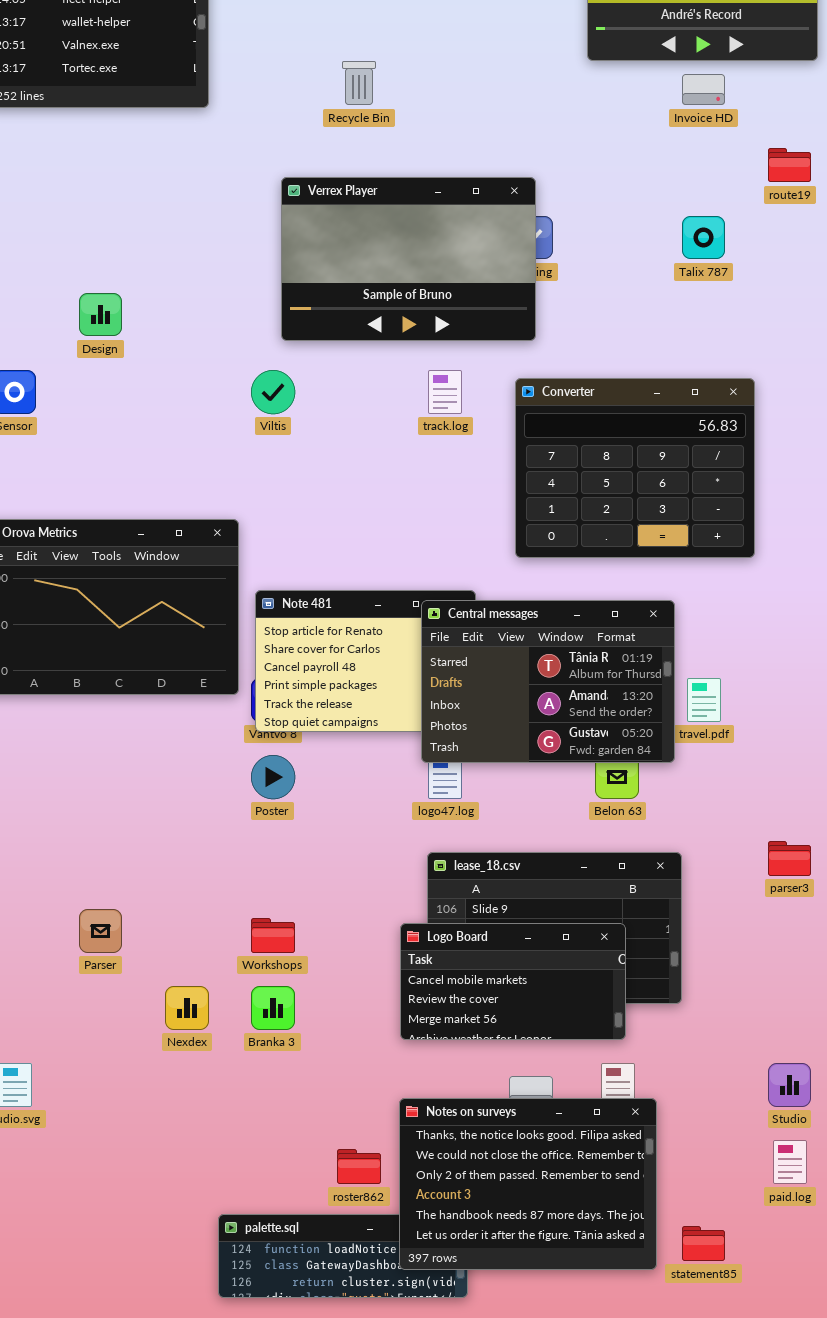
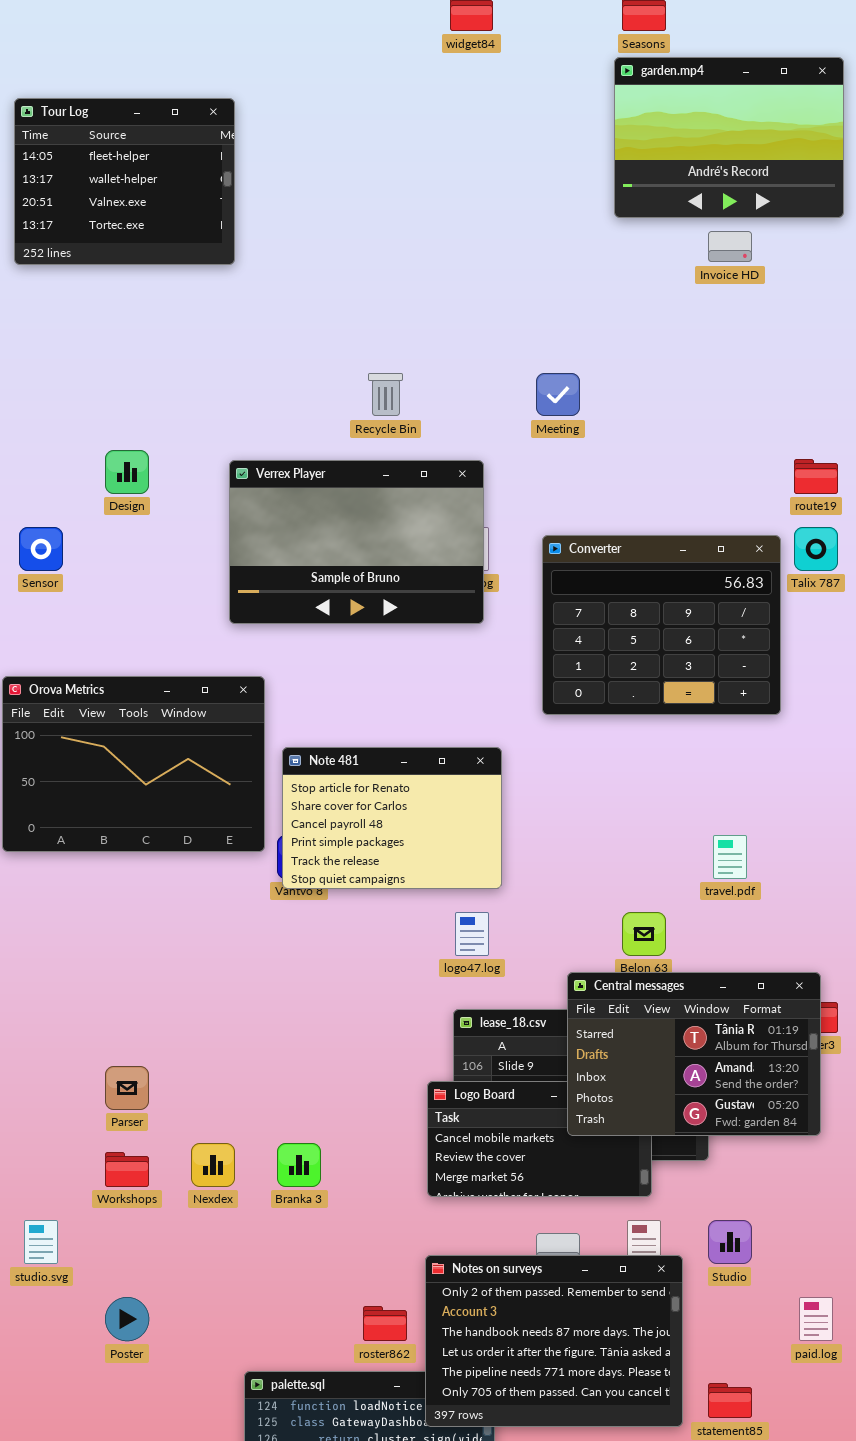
Recycle Bin: [342,61,376,105] -> [368,373,403,416], moved
route19: [768,148,811,182] -> [794,459,838,494], moved
Verrex Player: [281,177,536,341] -> [229,460,484,624], moved
Talix 787: [682,216,725,259] -> [794,527,838,571], moved
Central messages: [421,600,675,763] -> [567,972,821,1136], moved
Poster: [251,755,295,799] -> [105,1297,149,1341], moved
Workshops: [251,918,295,953] -> [105,1152,149,1187], moved
Studio: [768,1063,811,1107] -> [708,1220,752,1264], moved
Notes on surveys: [399,1098,657,1270] -> [425,1255,683,1427], scrolled down 2 rows

